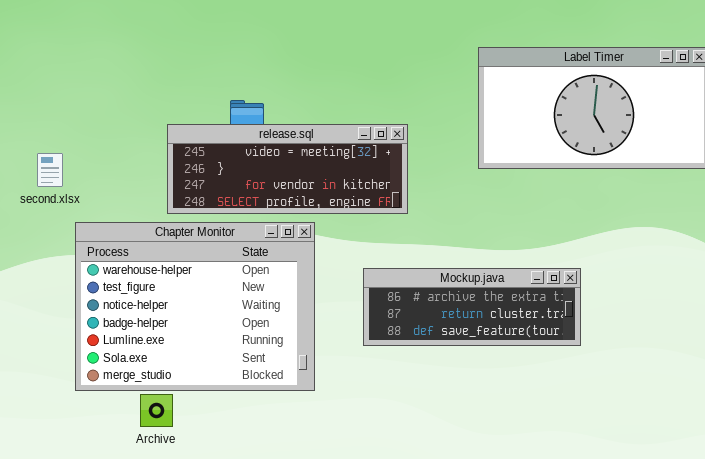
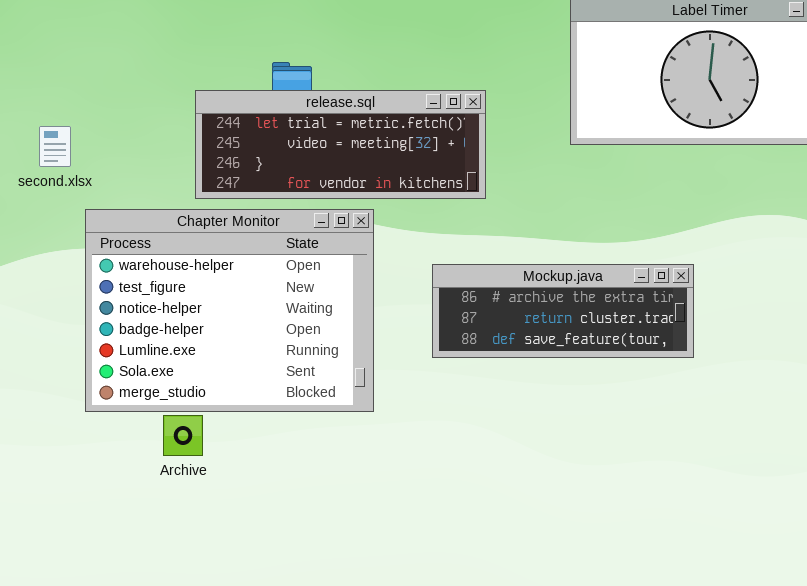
release.sql: [167,124,408,214] -> [195,90,486,199], scrolled up 1 row

